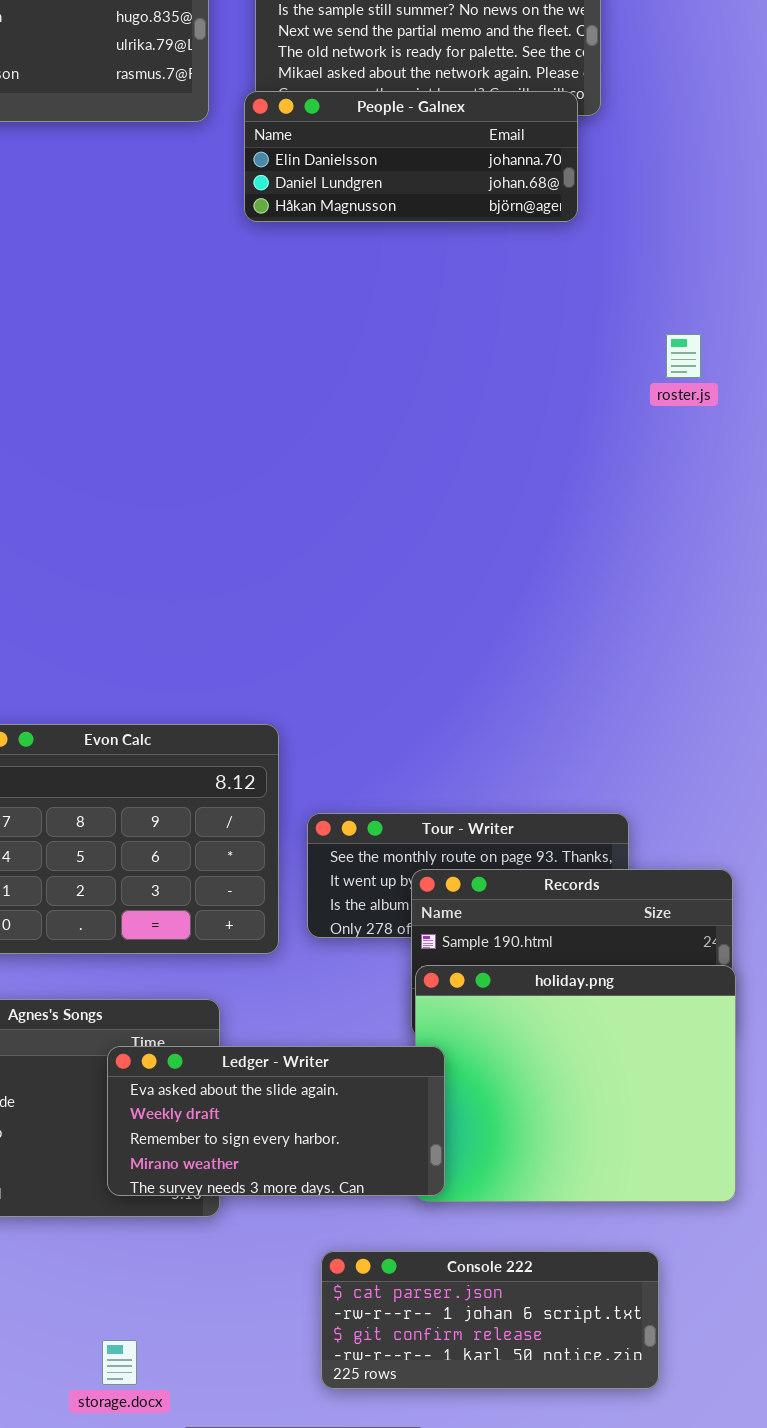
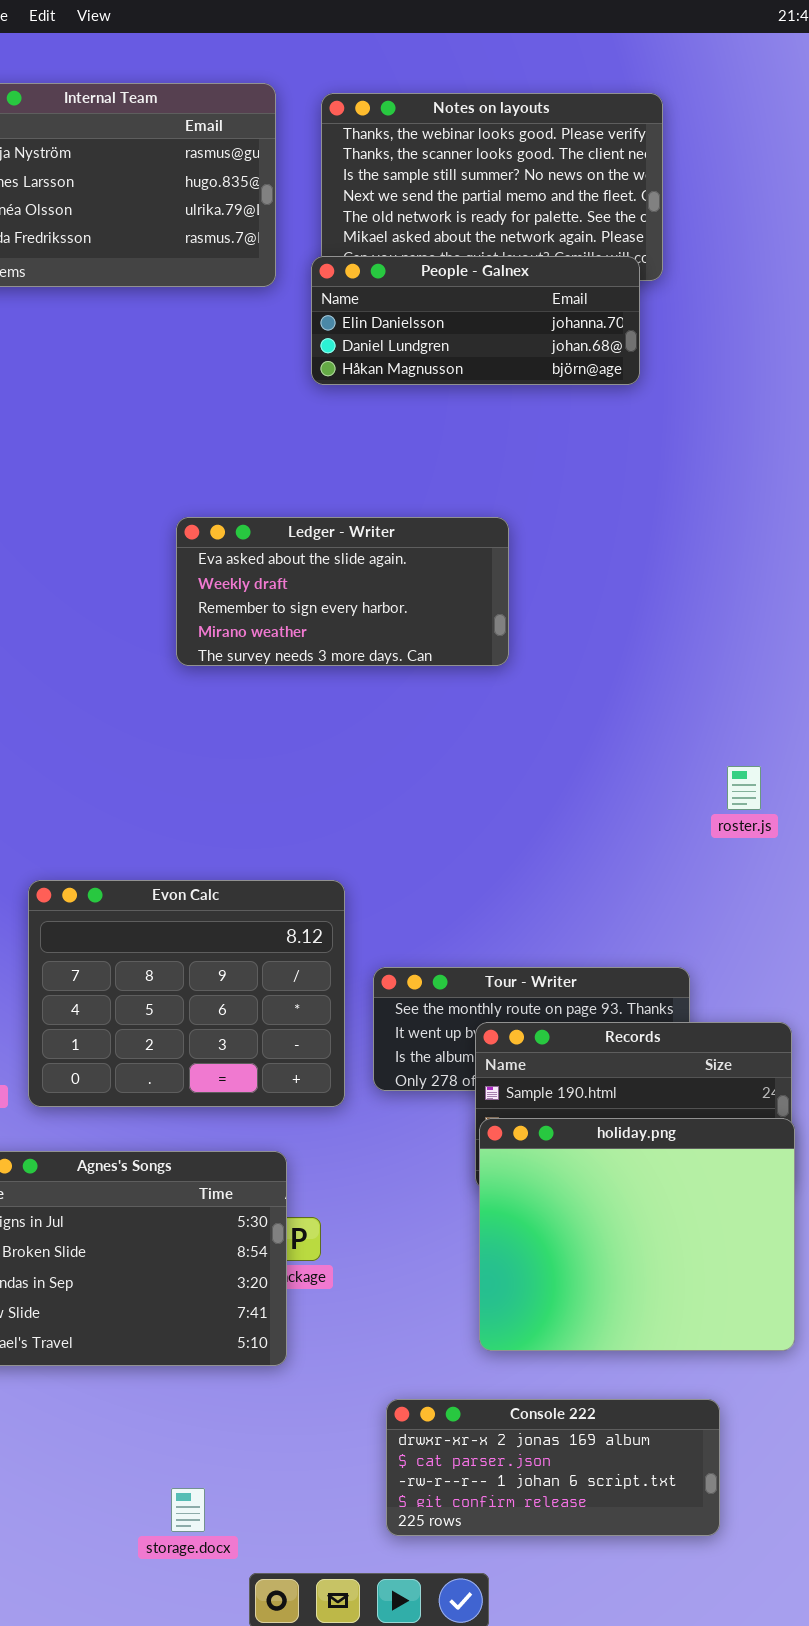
roster.js: [666,334,701,378] -> [727,766,761,810], moved
Ledger - Writer: [107,1046,445,1196] -> [176,517,509,666], moved
Console 222: [321,1251,659,1389] -> [386,1399,720,1536], scrolled up 1 row

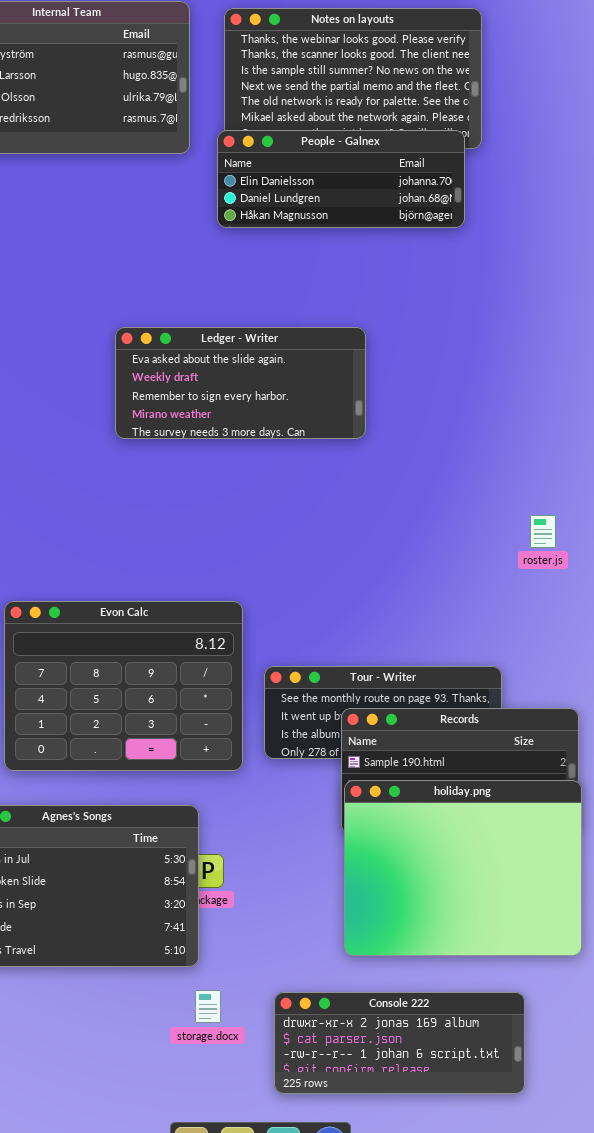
storage.docx: [171,1488,205,1532] -> [195,990,221,1023], moved

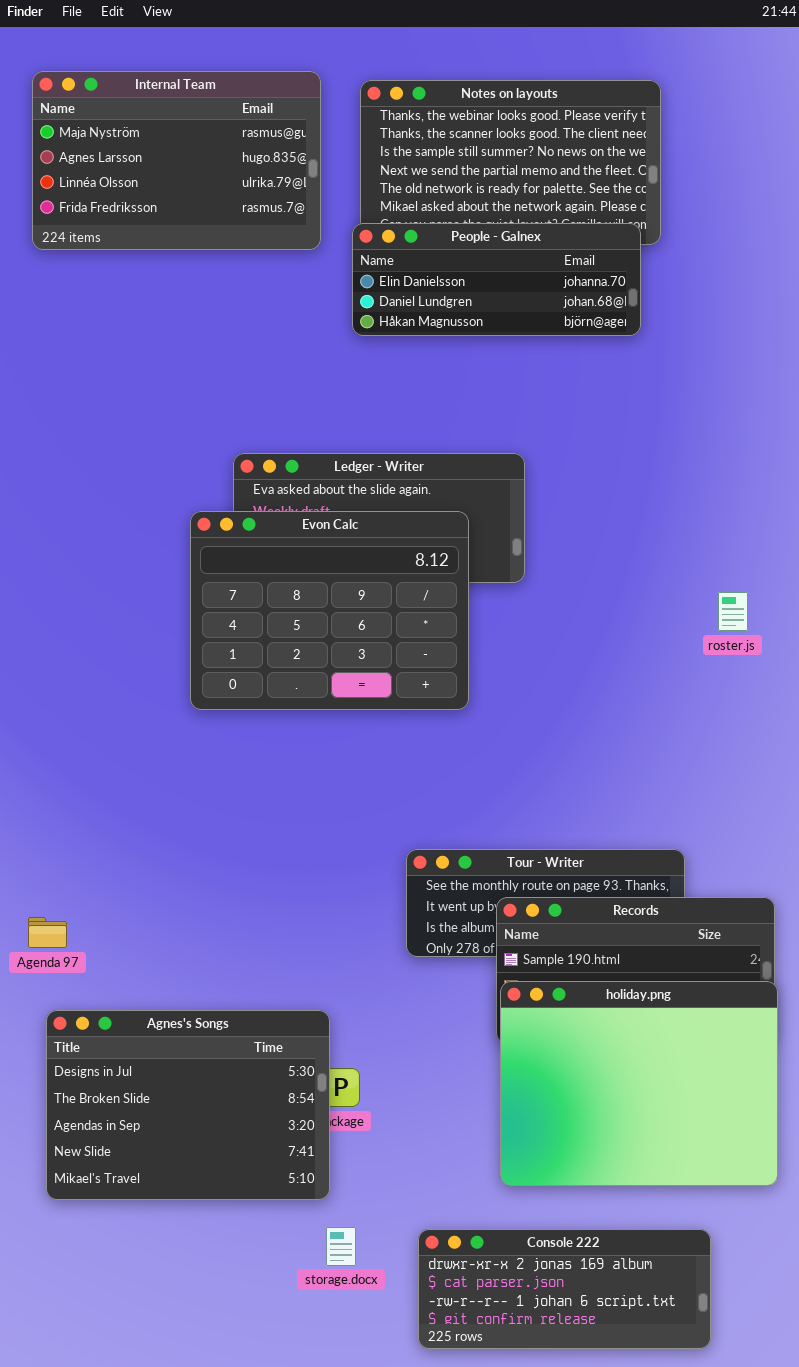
roster.js: [530,515,556,548] -> [718,592,748,631], moved
Evon Calc: [4,601,243,771] -> [190,511,469,710], moved

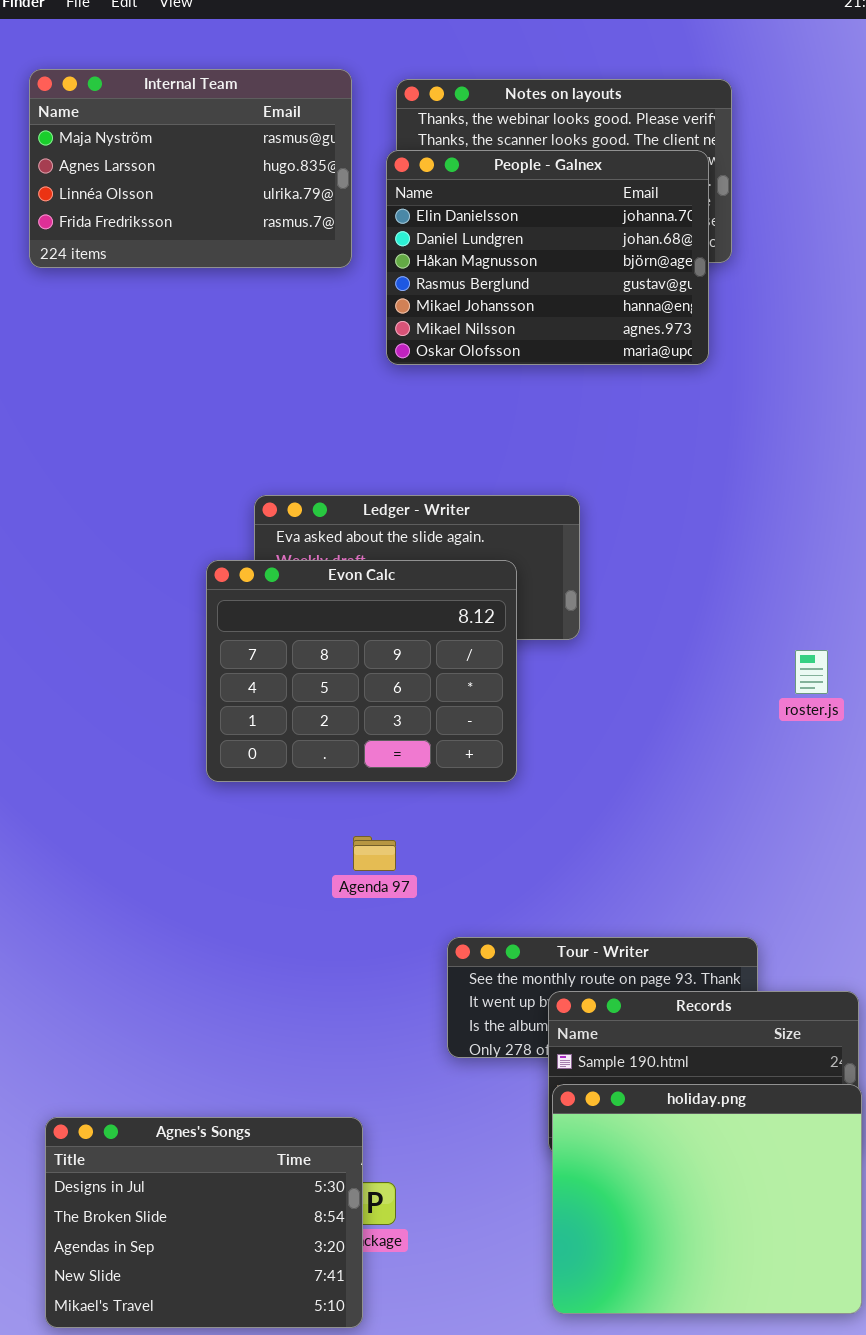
People - Galnex: [352,223,641,336] -> [386,150,709,365], resized
Agenda 97: [28,917,67,948] -> [353,836,396,871], moved

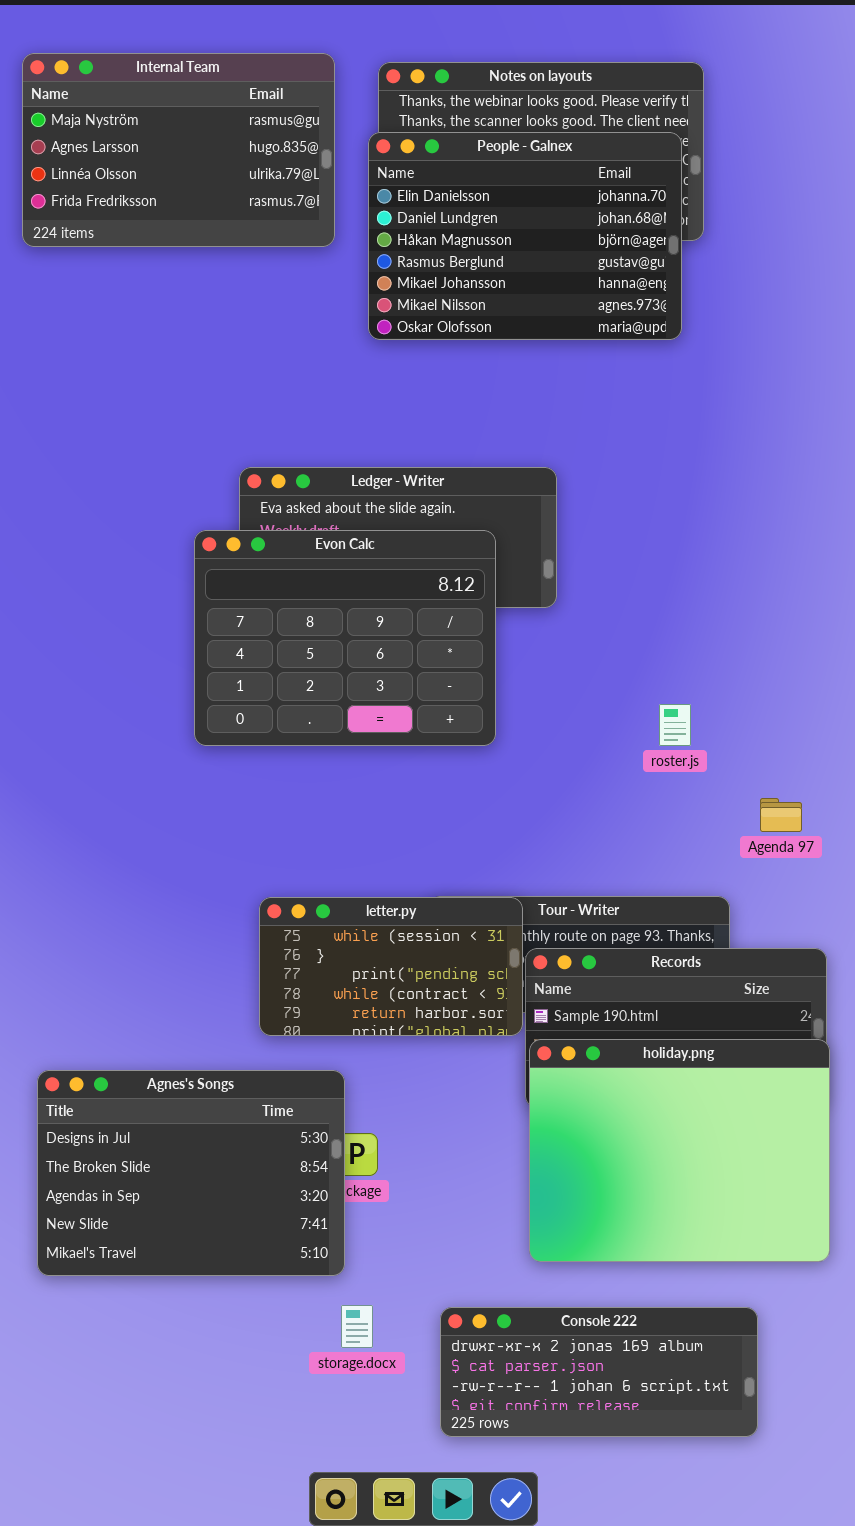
roster.js: [795,650,828,694] -> [659,704,691,746], moved
Agenda 97: [353,836,396,871] -> [760,798,802,832], moved
letter.py: none -> [259,897,523,1036], opened

